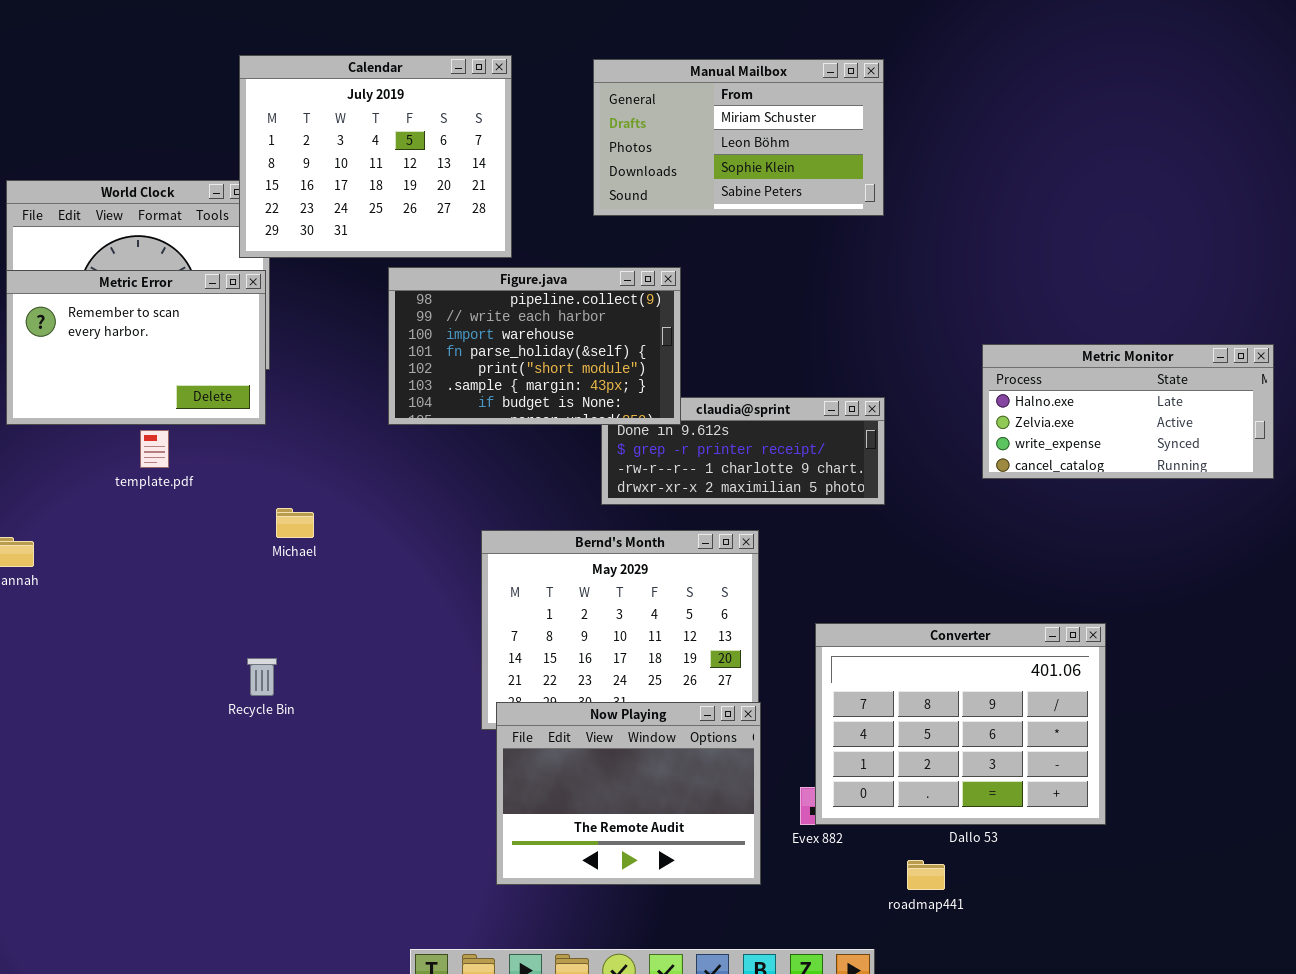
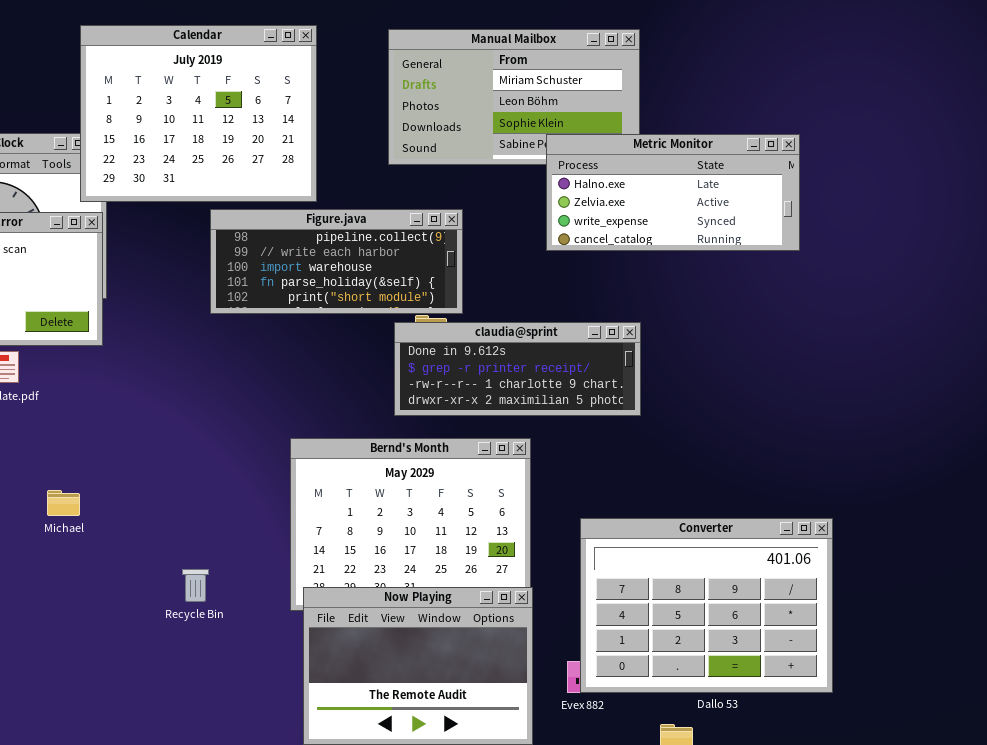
Figure.java: [388,267,681,425] -> [210,209,463,314], resized
Metric Monitor: [982,344,1274,479] -> [546,134,800,251], moved
Michael: [276,508,314,538] -> [47,490,80,516], moved
Recycle Bin: [247,658,277,696] -> [182,569,209,602], moved

